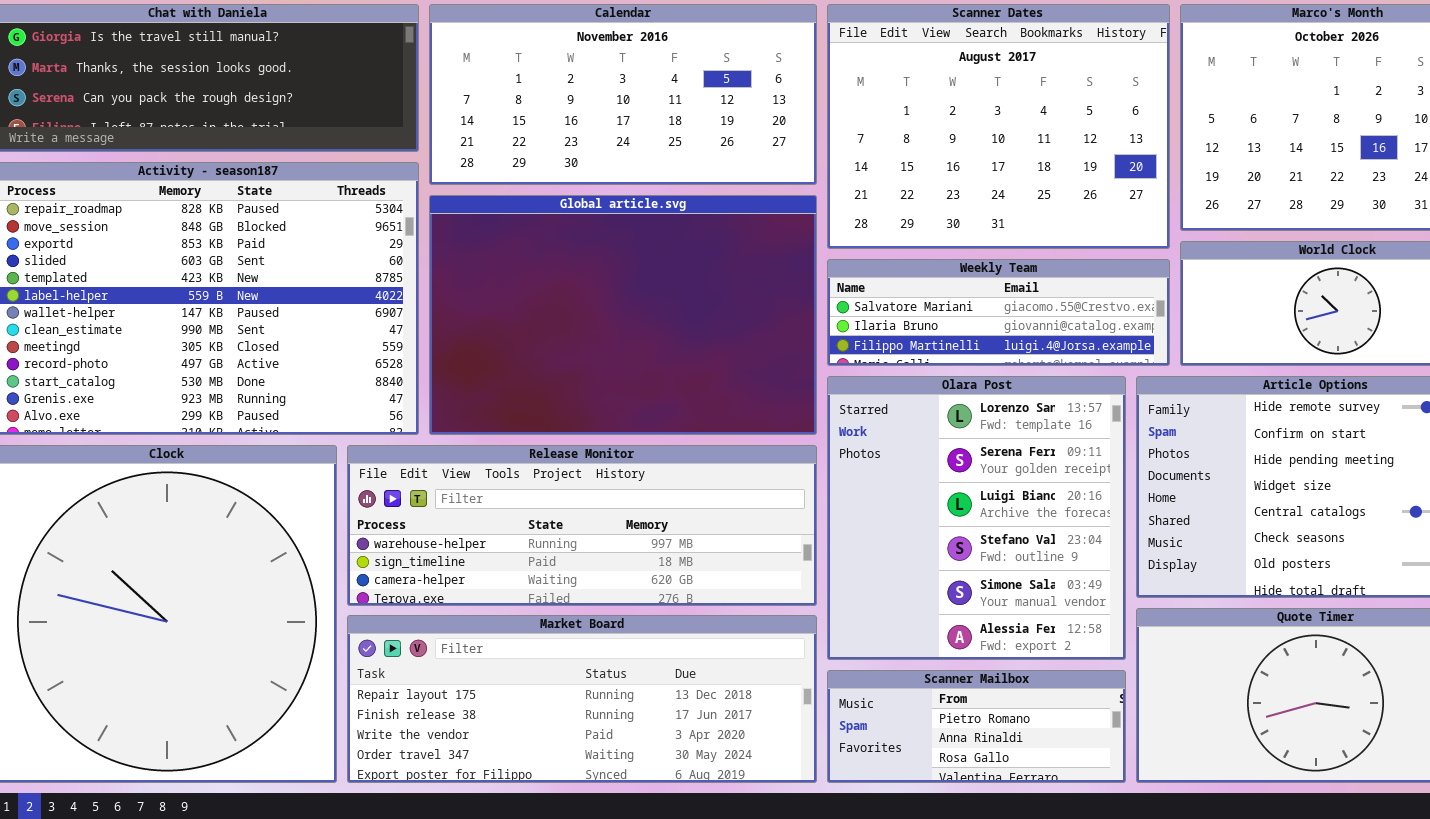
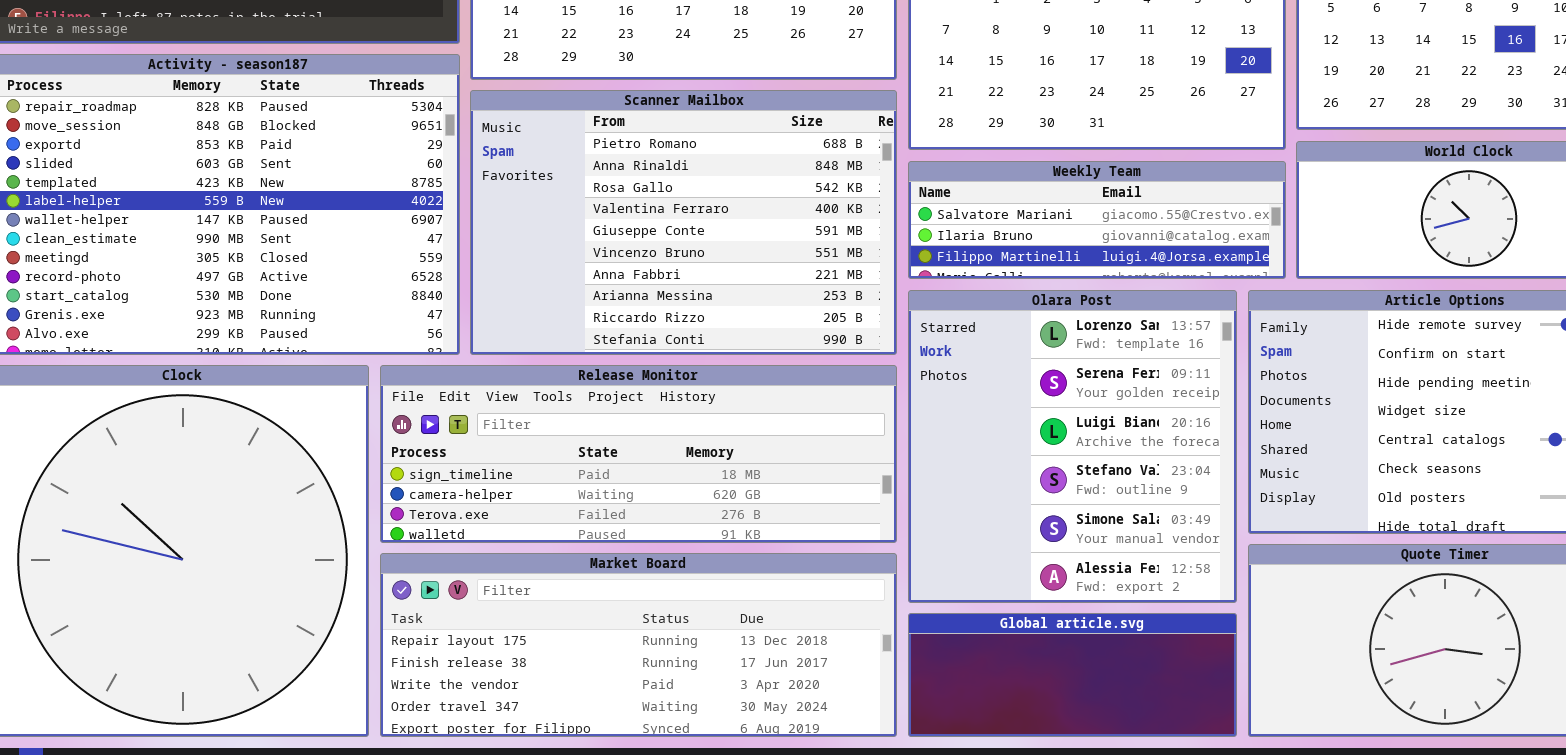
Global article.svg: [429,195,817,435] -> [908,613,1237,737], moved, resized
Release Monitor: [347,445,817,606] -> [380,365,897,543], scrolled down 1 row
Scanner Mailbox: [827,670,1126,783] -> [470,90,897,355], moved, resized

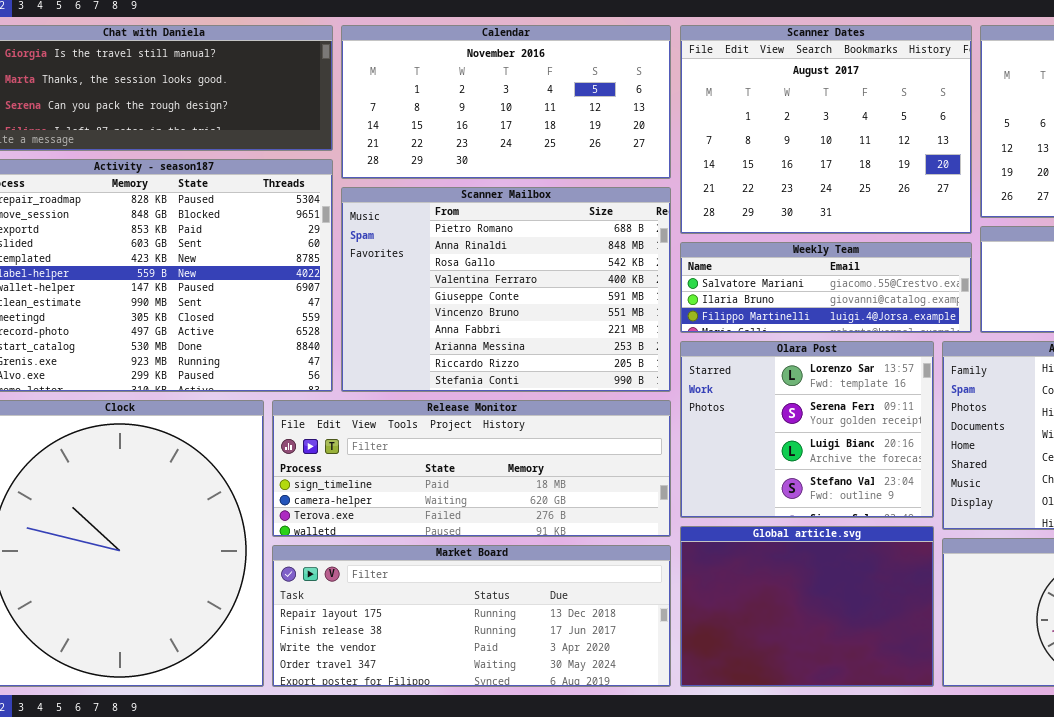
Olara Post: [908,290,1237,603] -> [680,341,934,518], resized
Global article.svg: [908,613,1237,737] -> [680,526,934,687], resized

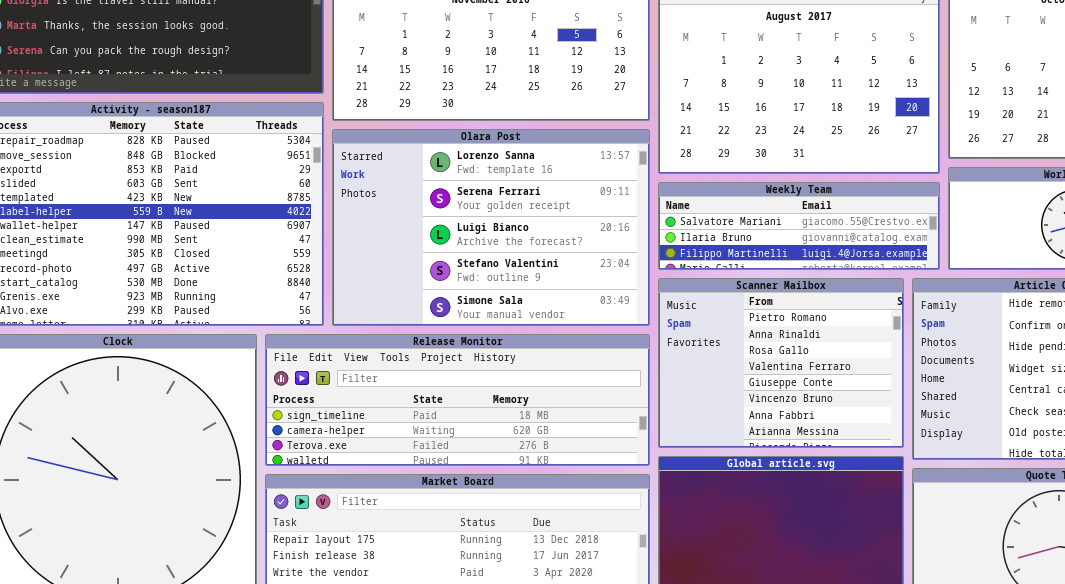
Scanner Mailbox: [341,187,671,392] -> [658,278,904,448], moved, resized
Olara Post: [680,341,934,518] -> [332,129,650,326], moved, resized

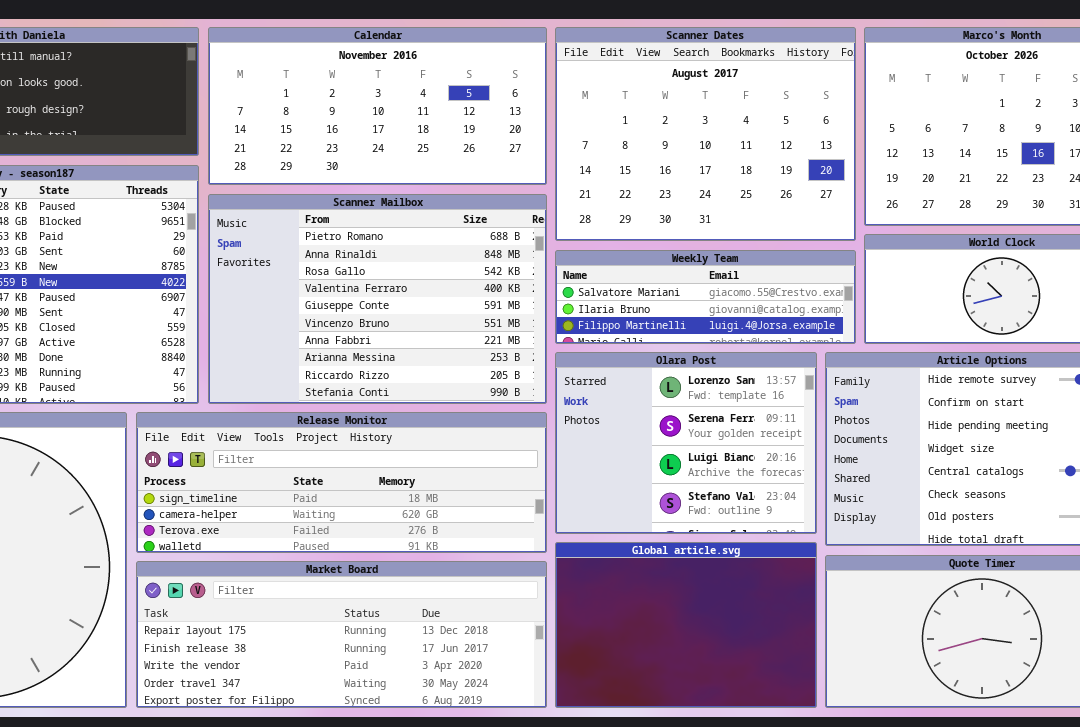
Olara Post: [332,129,650,326] -> [555,352,817,534], moved, resized
Scanner Mailbox: [658,278,904,448] -> [208,194,547,404], moved, resized

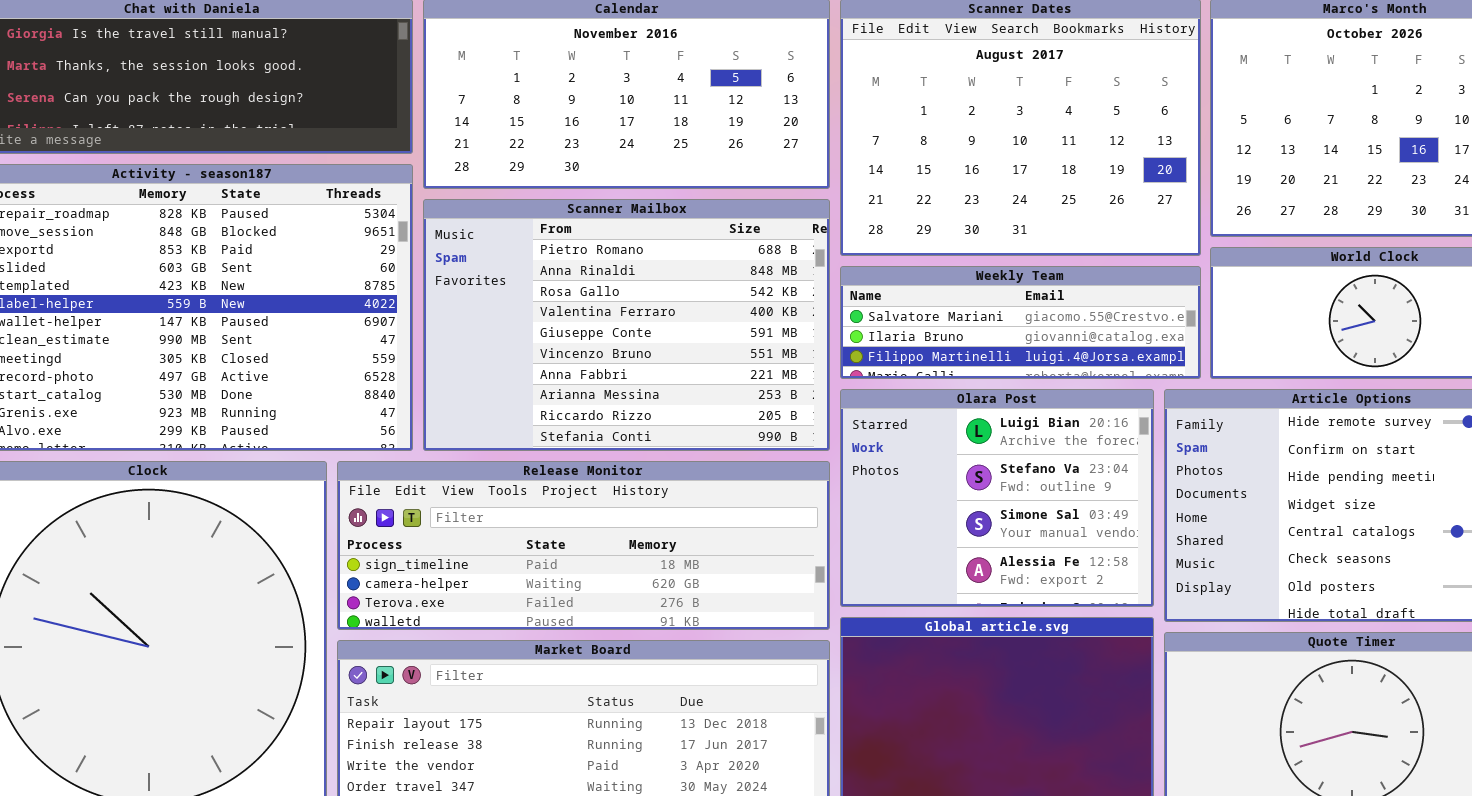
Olara Post: [555,352,817,534] -> [840,389,1154,607], scrolled down 2 rows

